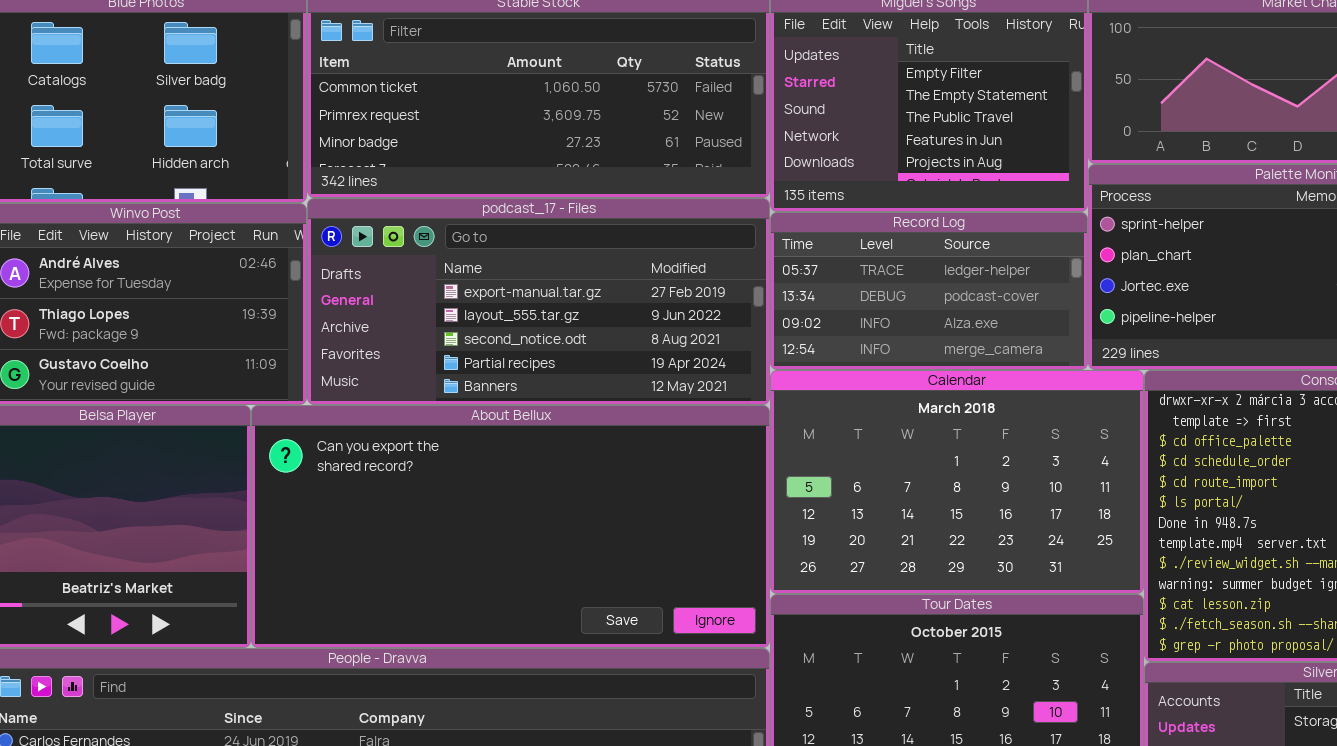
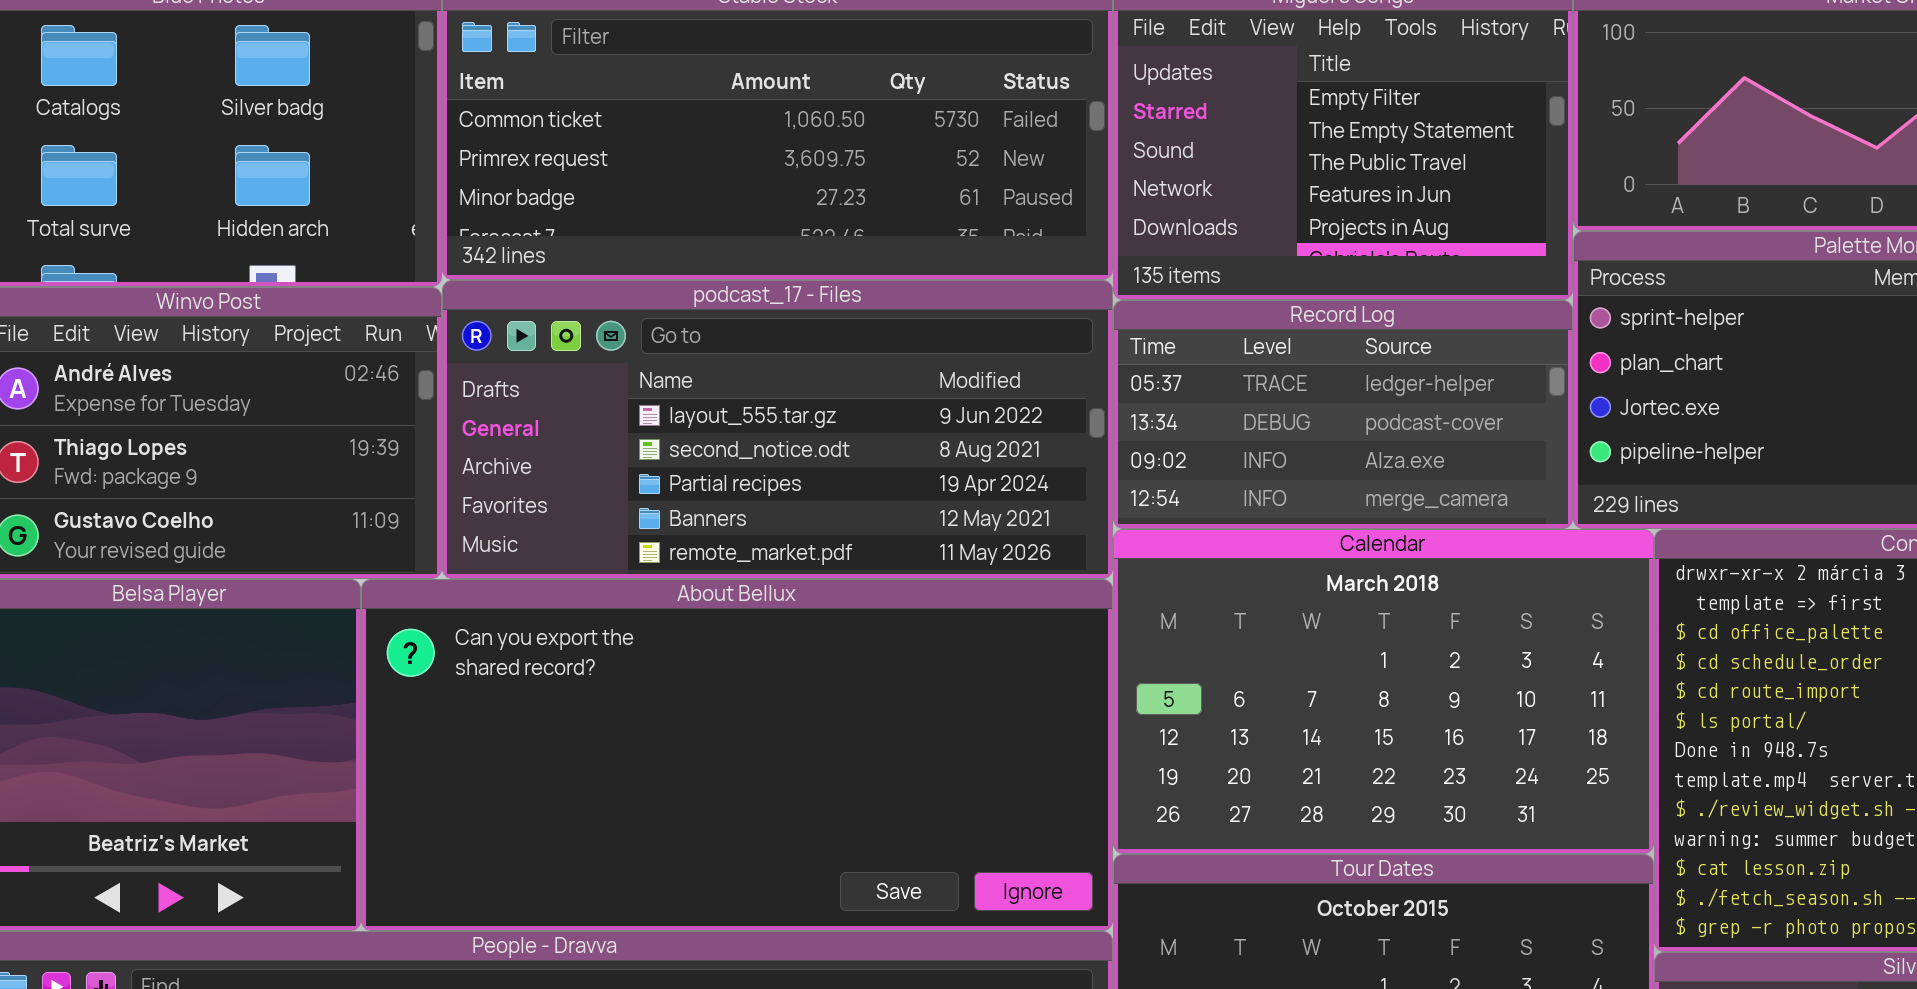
podcast_17 - Files: [307,198,770,405] -> [442,280,1113,579], scrolled down 1 row

